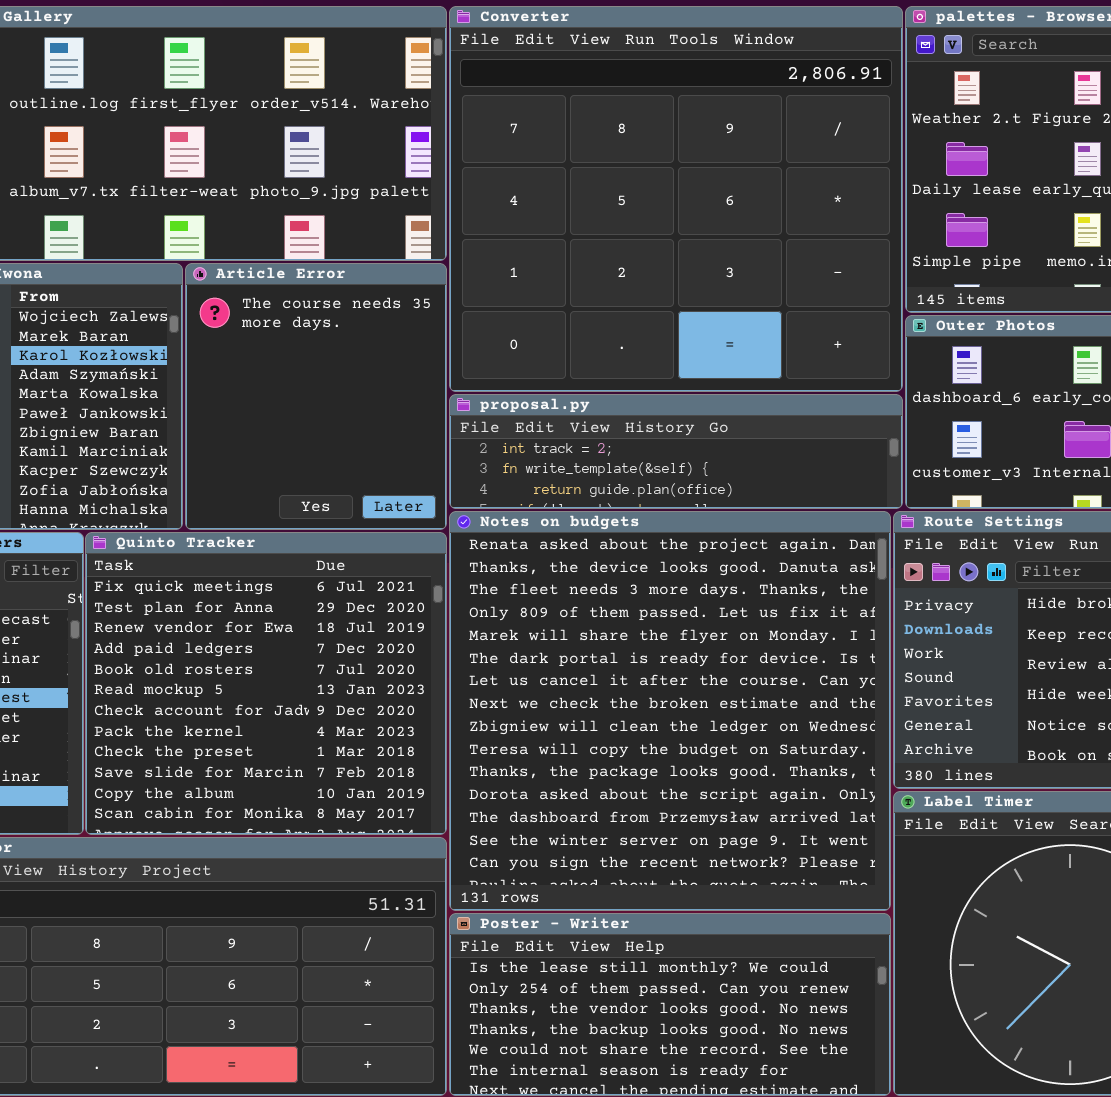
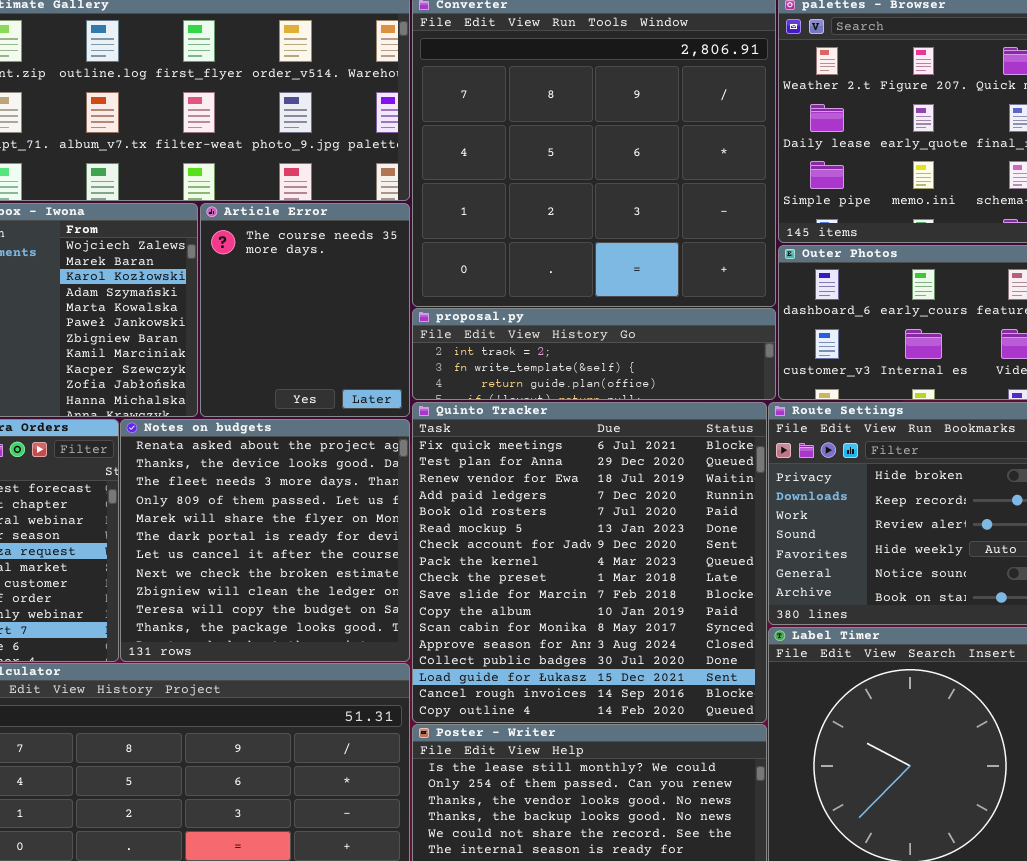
Notes on budgets: [449,511,891,911] -> [120,419,410,662], moved, resized
Quinto Tracker: [85,532,447,835] -> [412,402,767,723], moved, resized

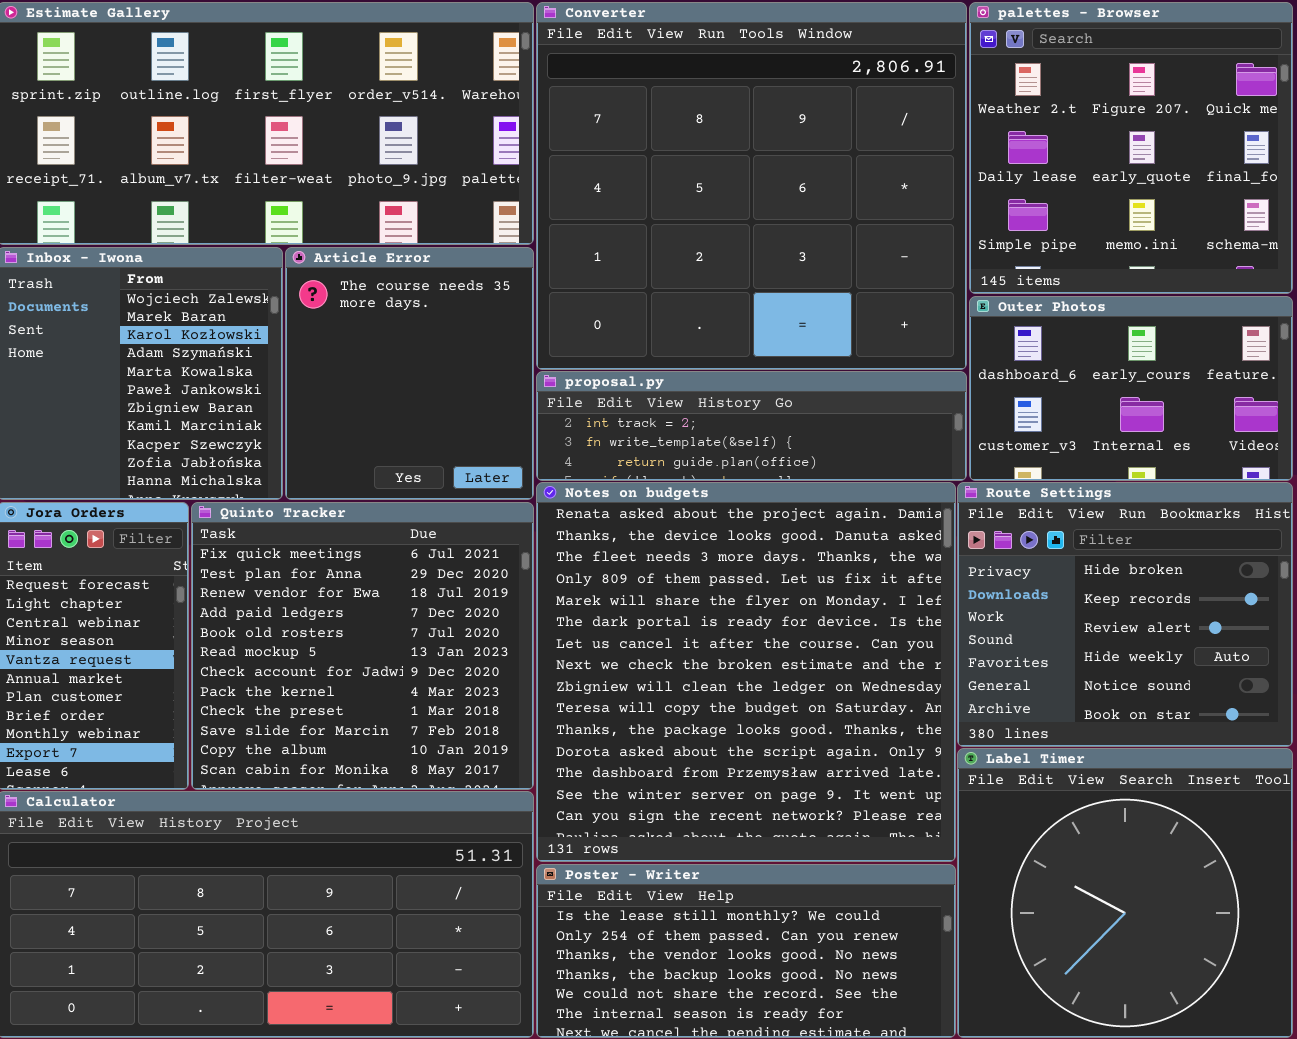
Quinto Tracker: [412,402,767,723] -> [191,502,534,790], moved, resized
Notes on budgets: [120,419,410,662] -> [536,482,956,862], moved, resized

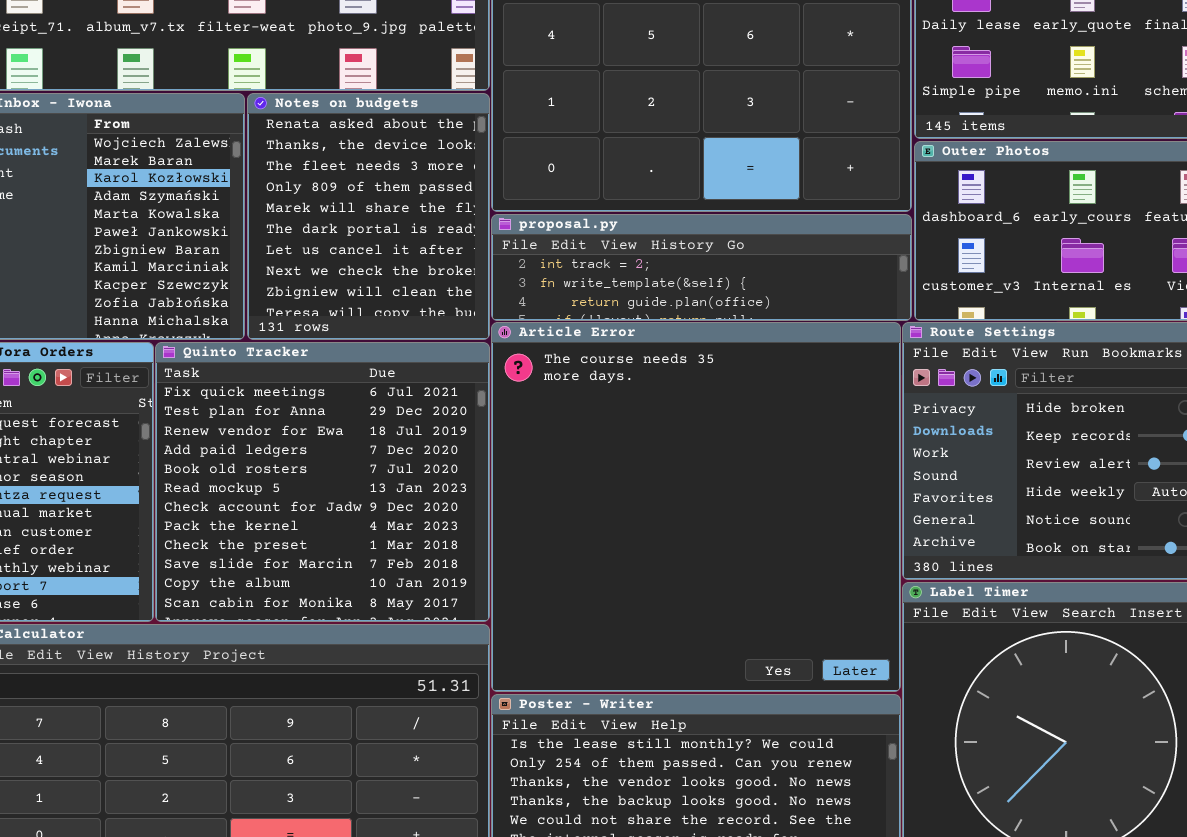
Article Error: [285,247,534,500] -> [491,322,901,692], moved, resized
Notes on budgets: [536,482,956,862] -> [247,93,490,340], moved, resized

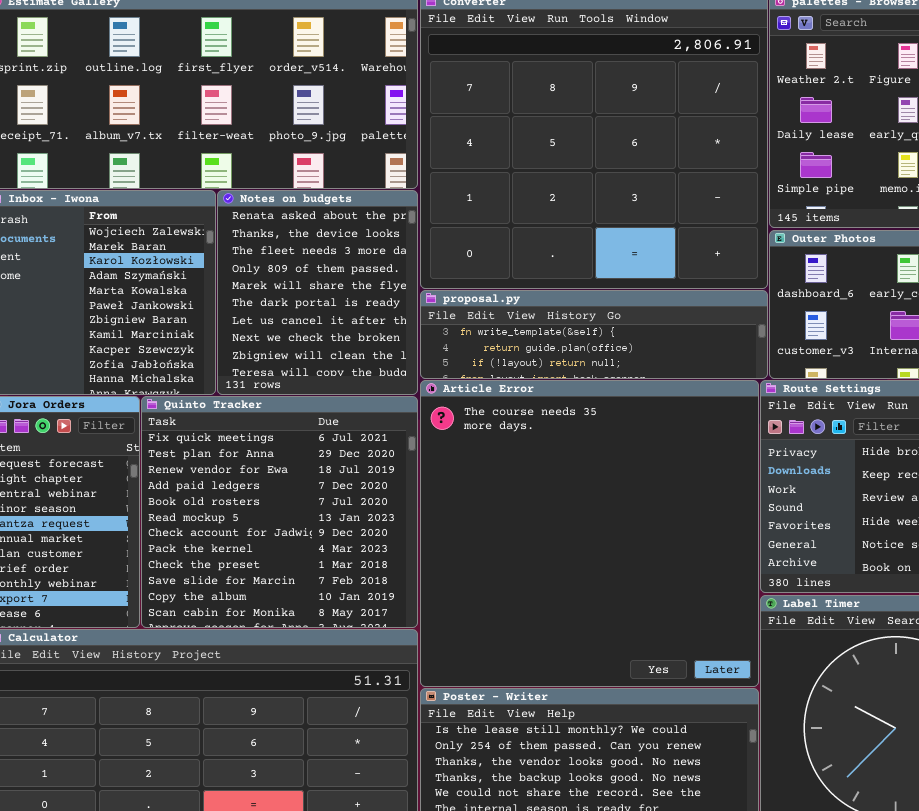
proposal.py: [491,214,912,321] -> [420,290,768,379], scrolled down 1 row

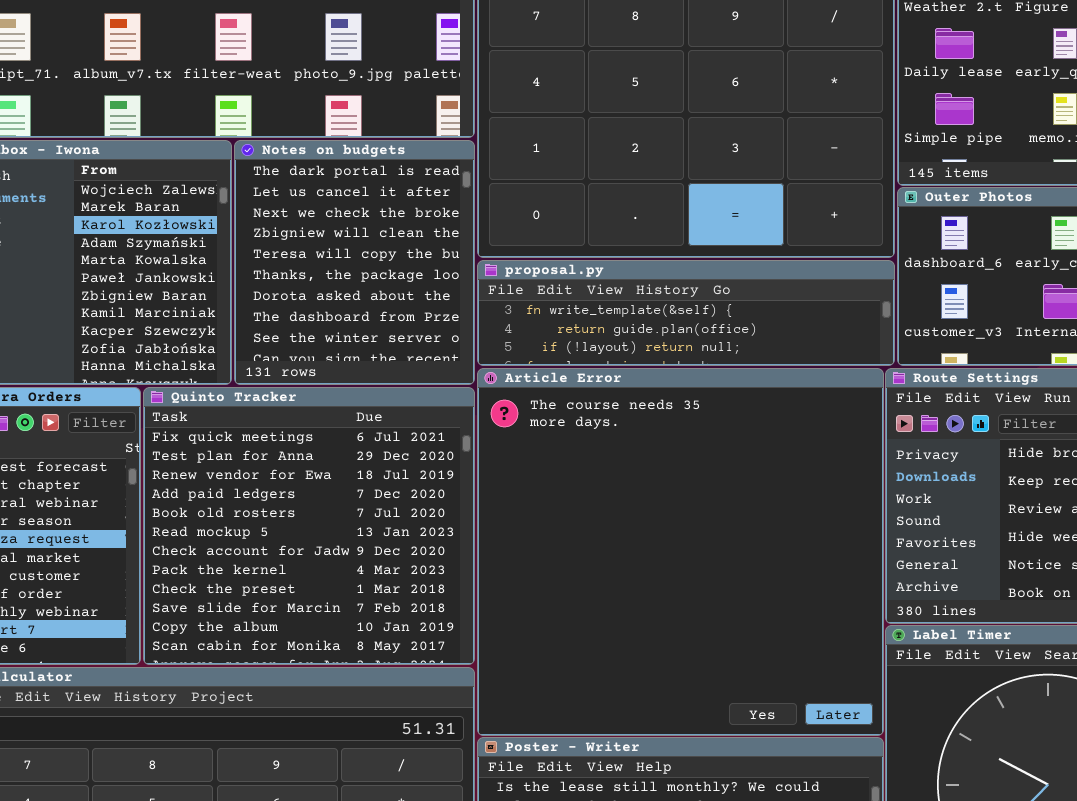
Notes on budgets: [217,190,418,395] -> [234,140,475,385], scrolled down 5 rows

